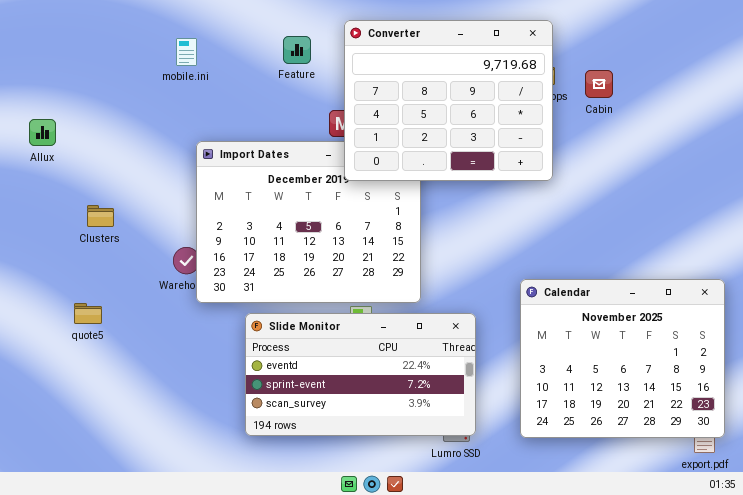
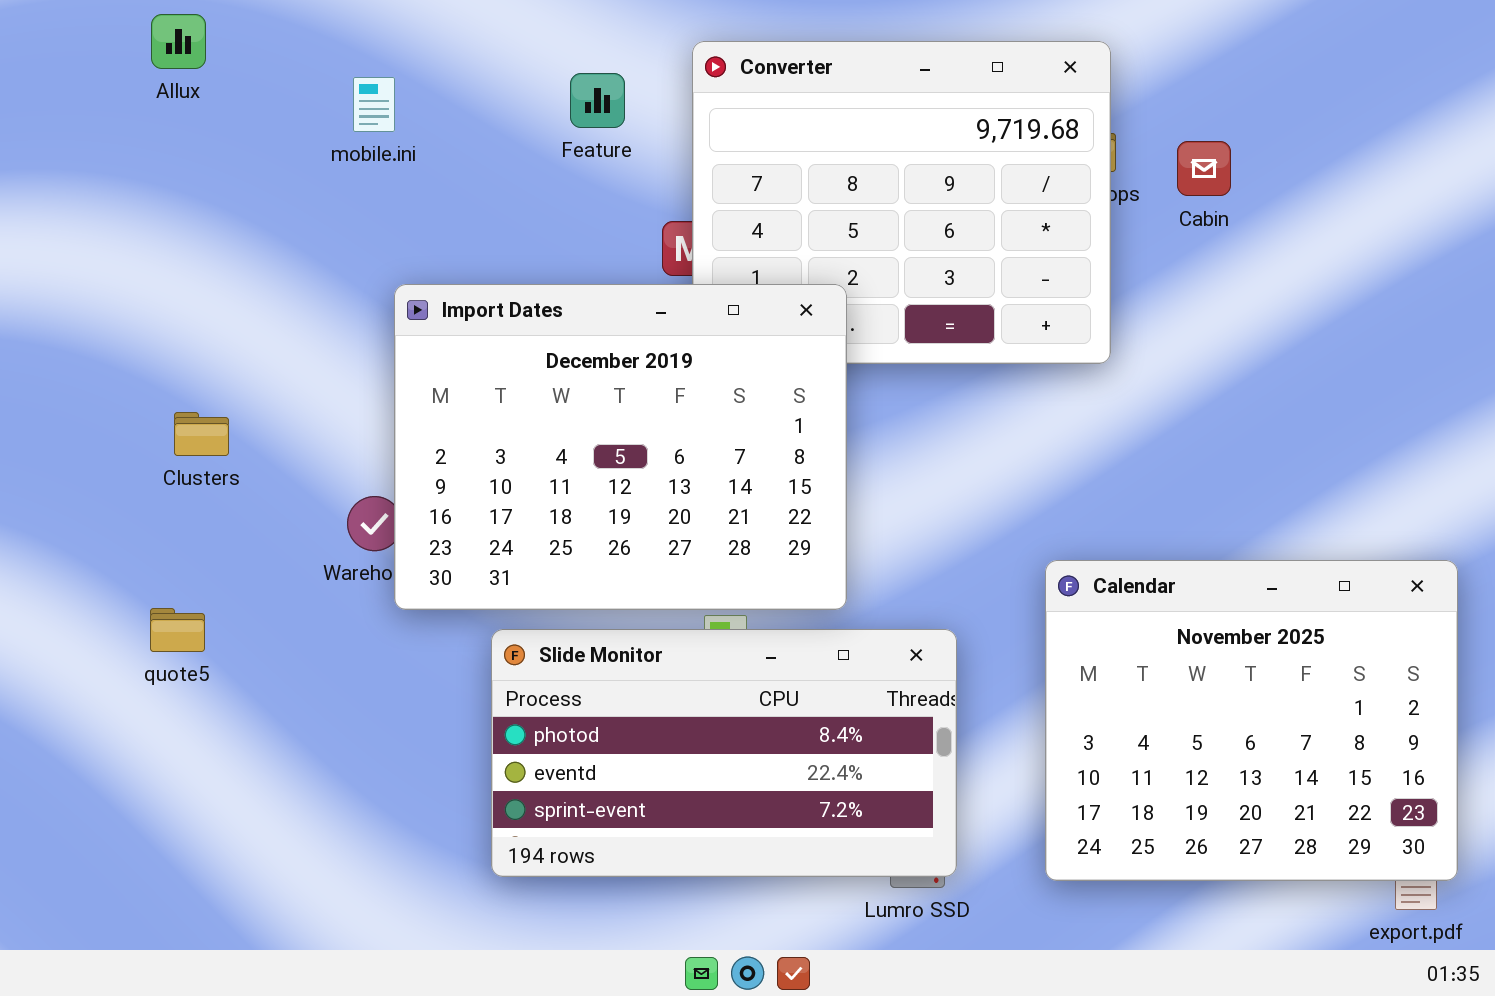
Allux: [29,119,56,146] -> [151,14,206,69], moved
Import Dates: [196,141,421,303] -> [394,284,847,610], raised
Slide Monitor: [245,313,476,436] -> [491,629,957,877], scrolled up 1 row

